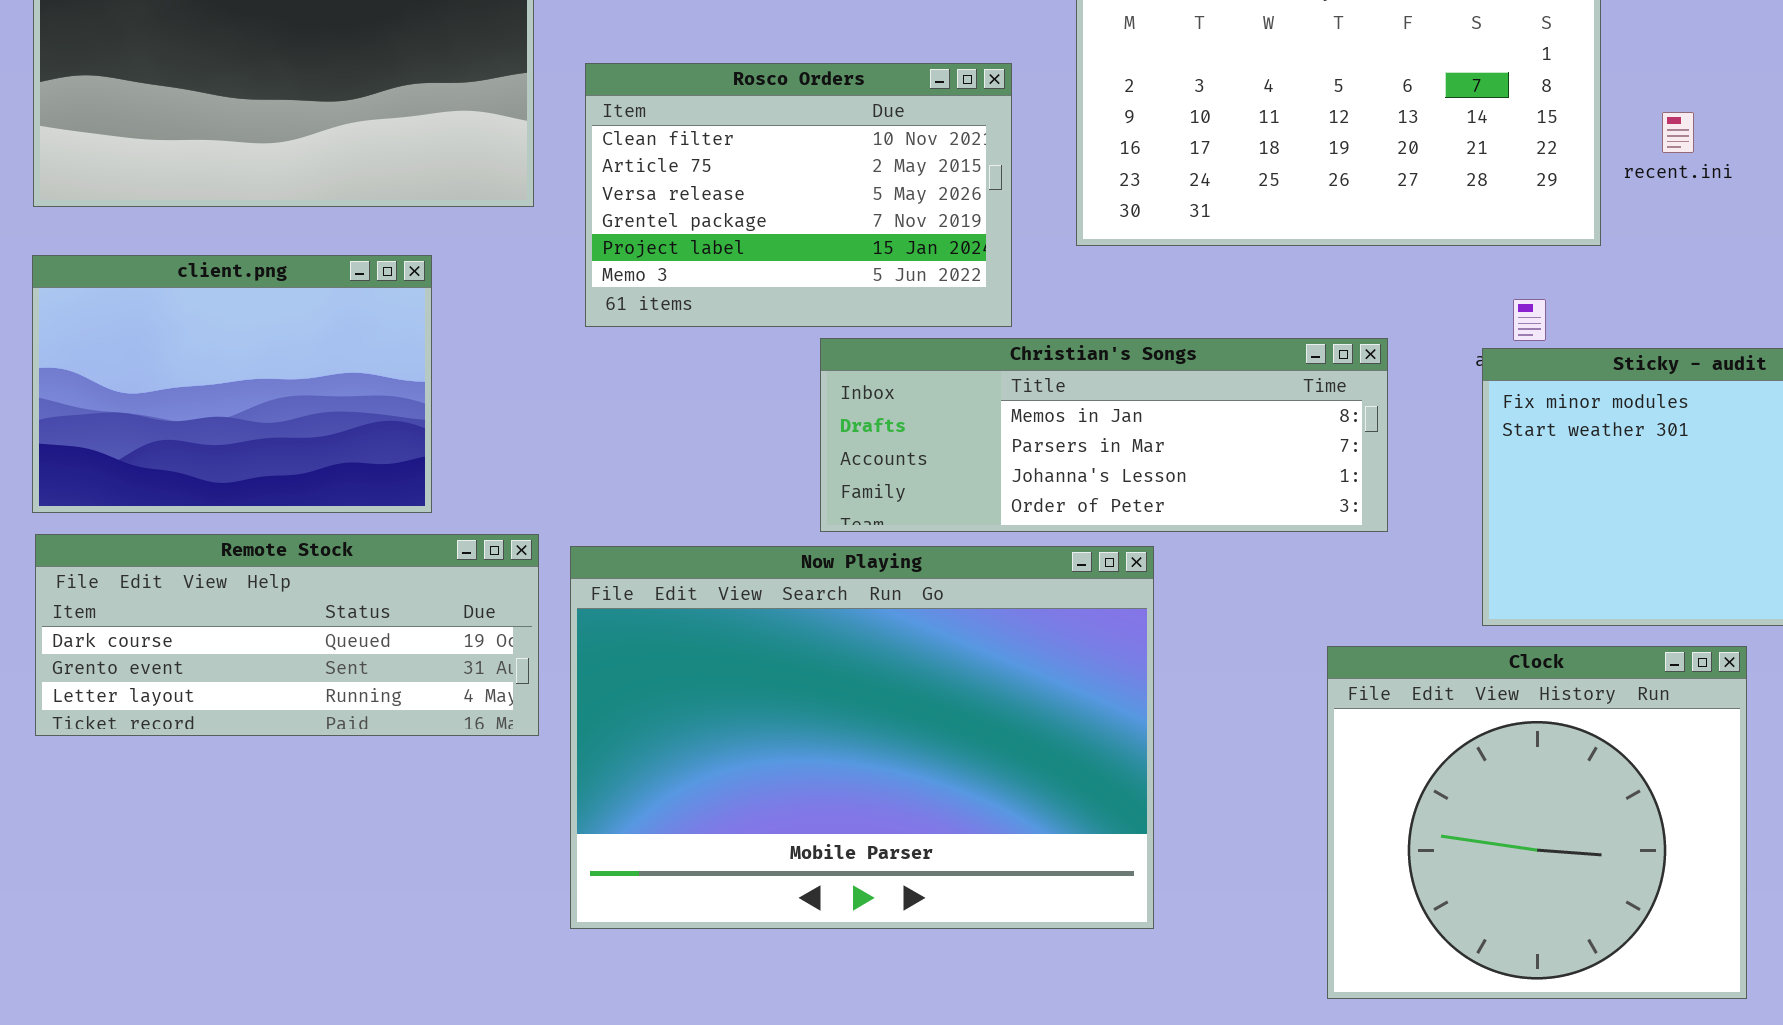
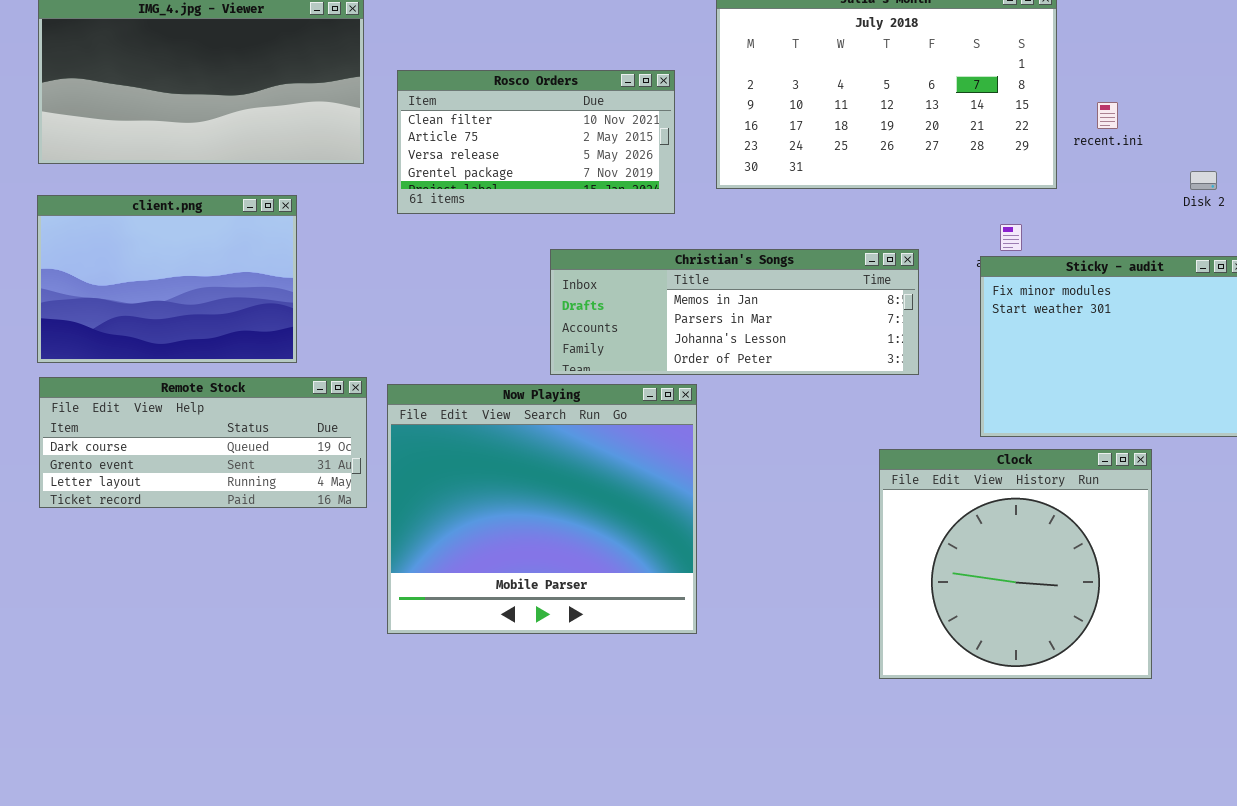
Rosco Orders: [585,63,1012,327] -> [397,70,675,214], resized
Now Playing: [570,546,1154,929] -> [387,384,697,634], resized

